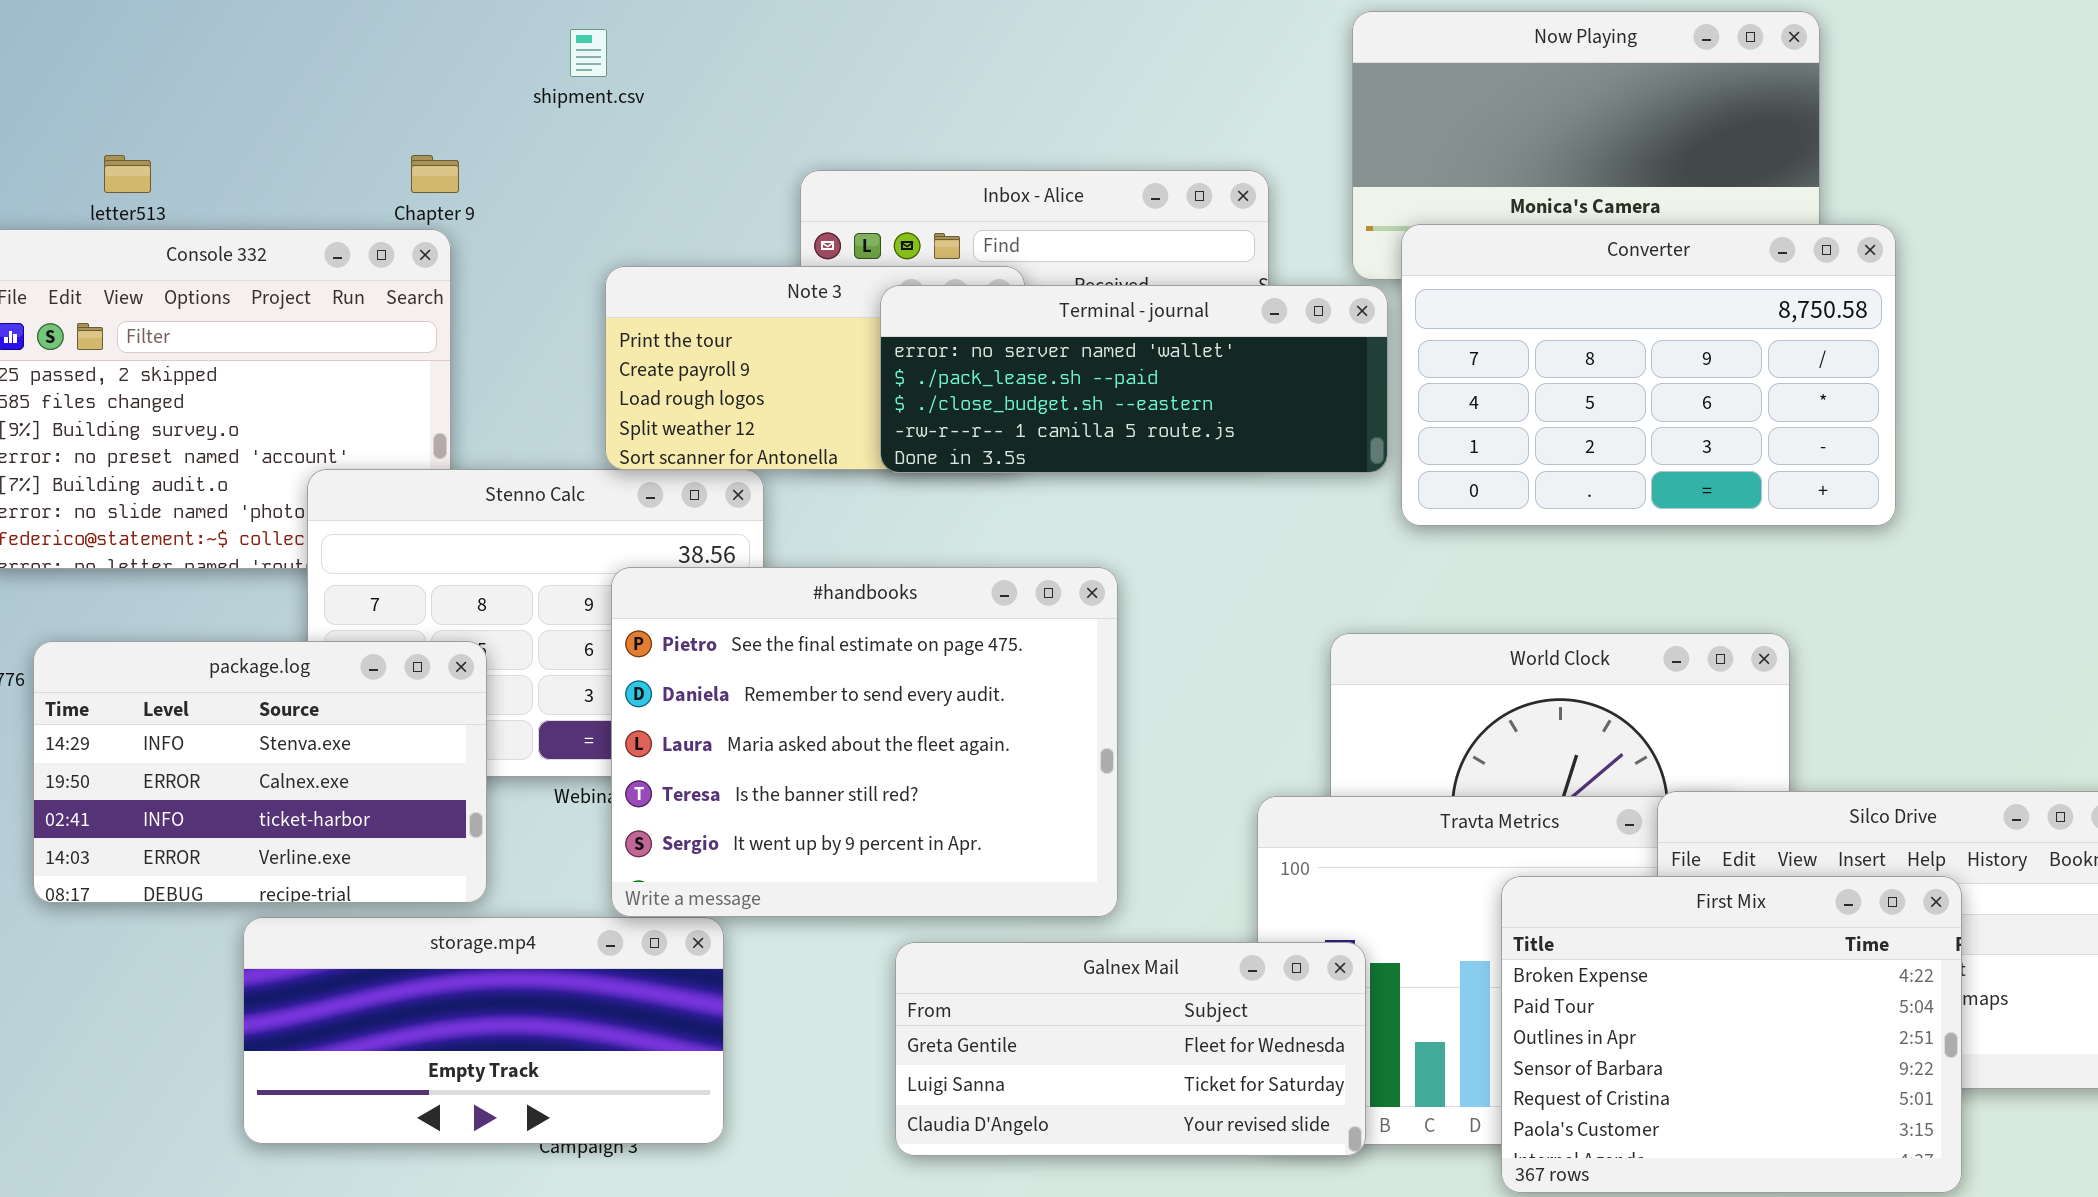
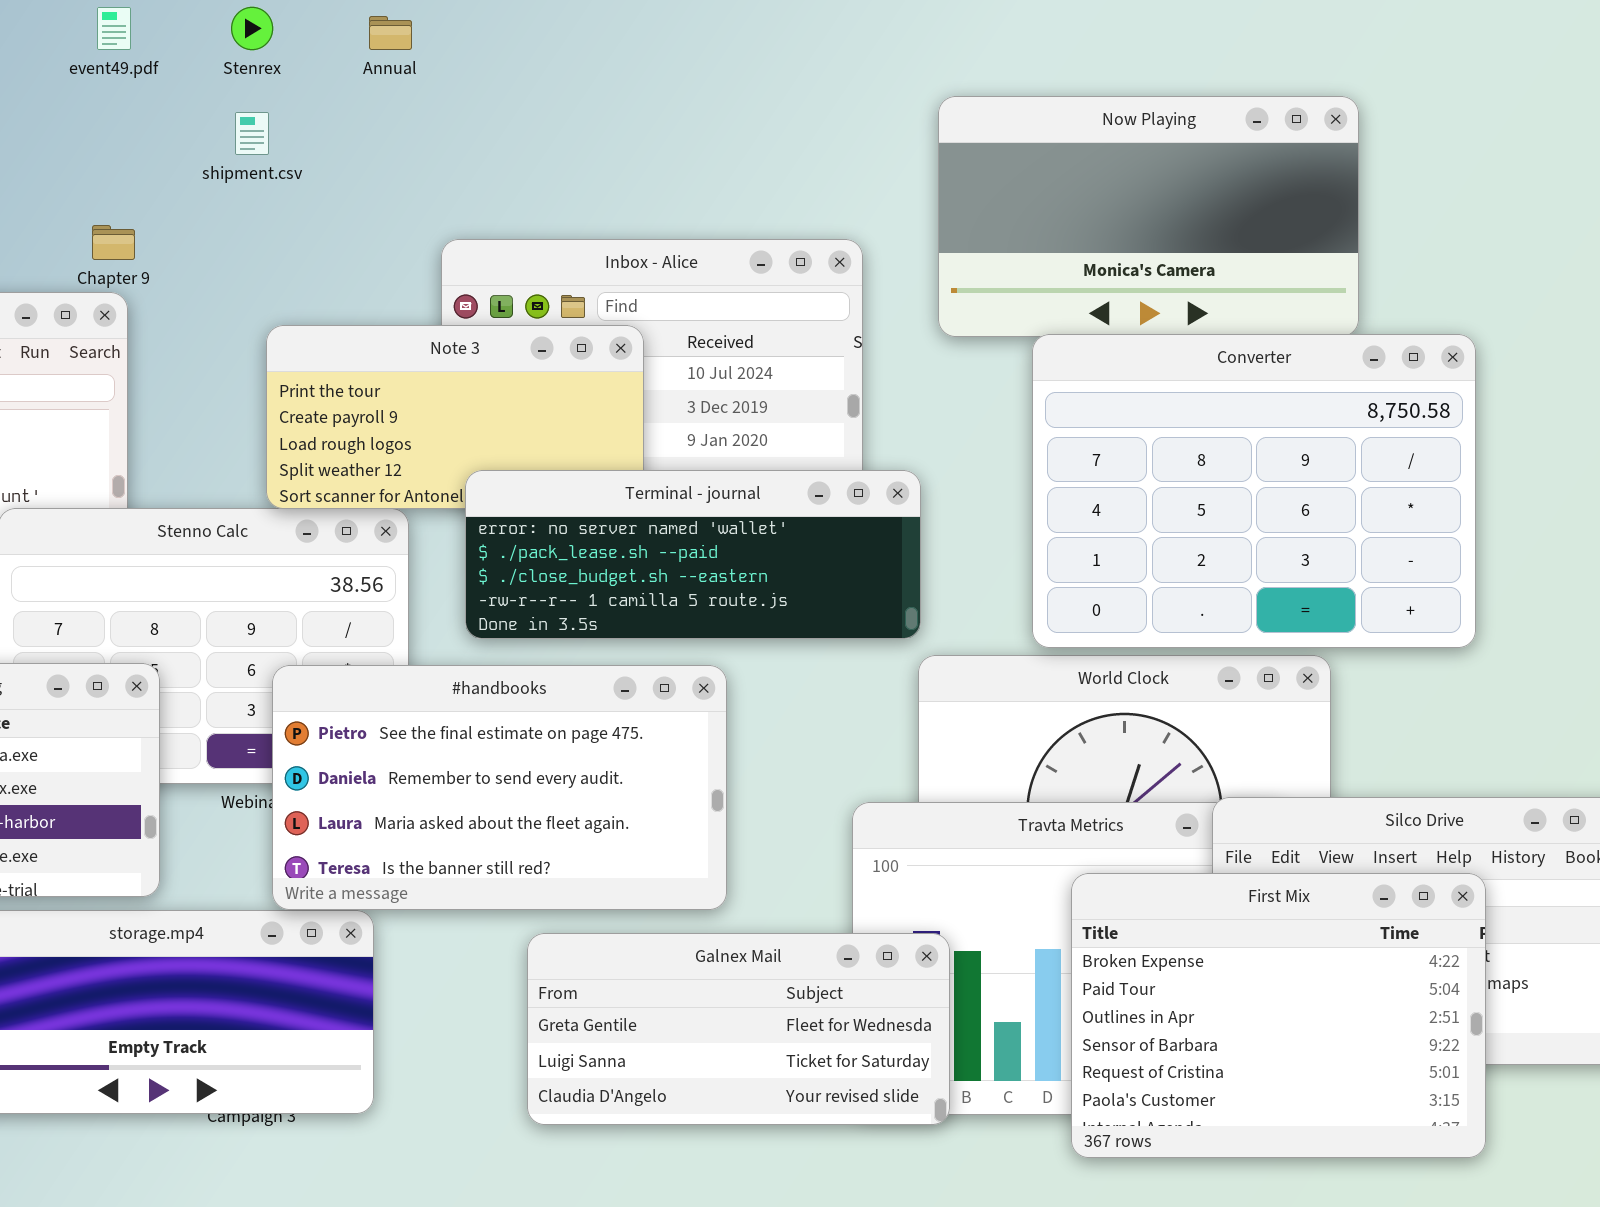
Converter: [1401,224,1896,526] -> [1032,334,1476,648], moved, resized
Terminal - journal: [880,285,1388,473] -> [465,470,921,639], moved
#handbooks: [611,567,1118,917] -> [272,665,727,910], resized

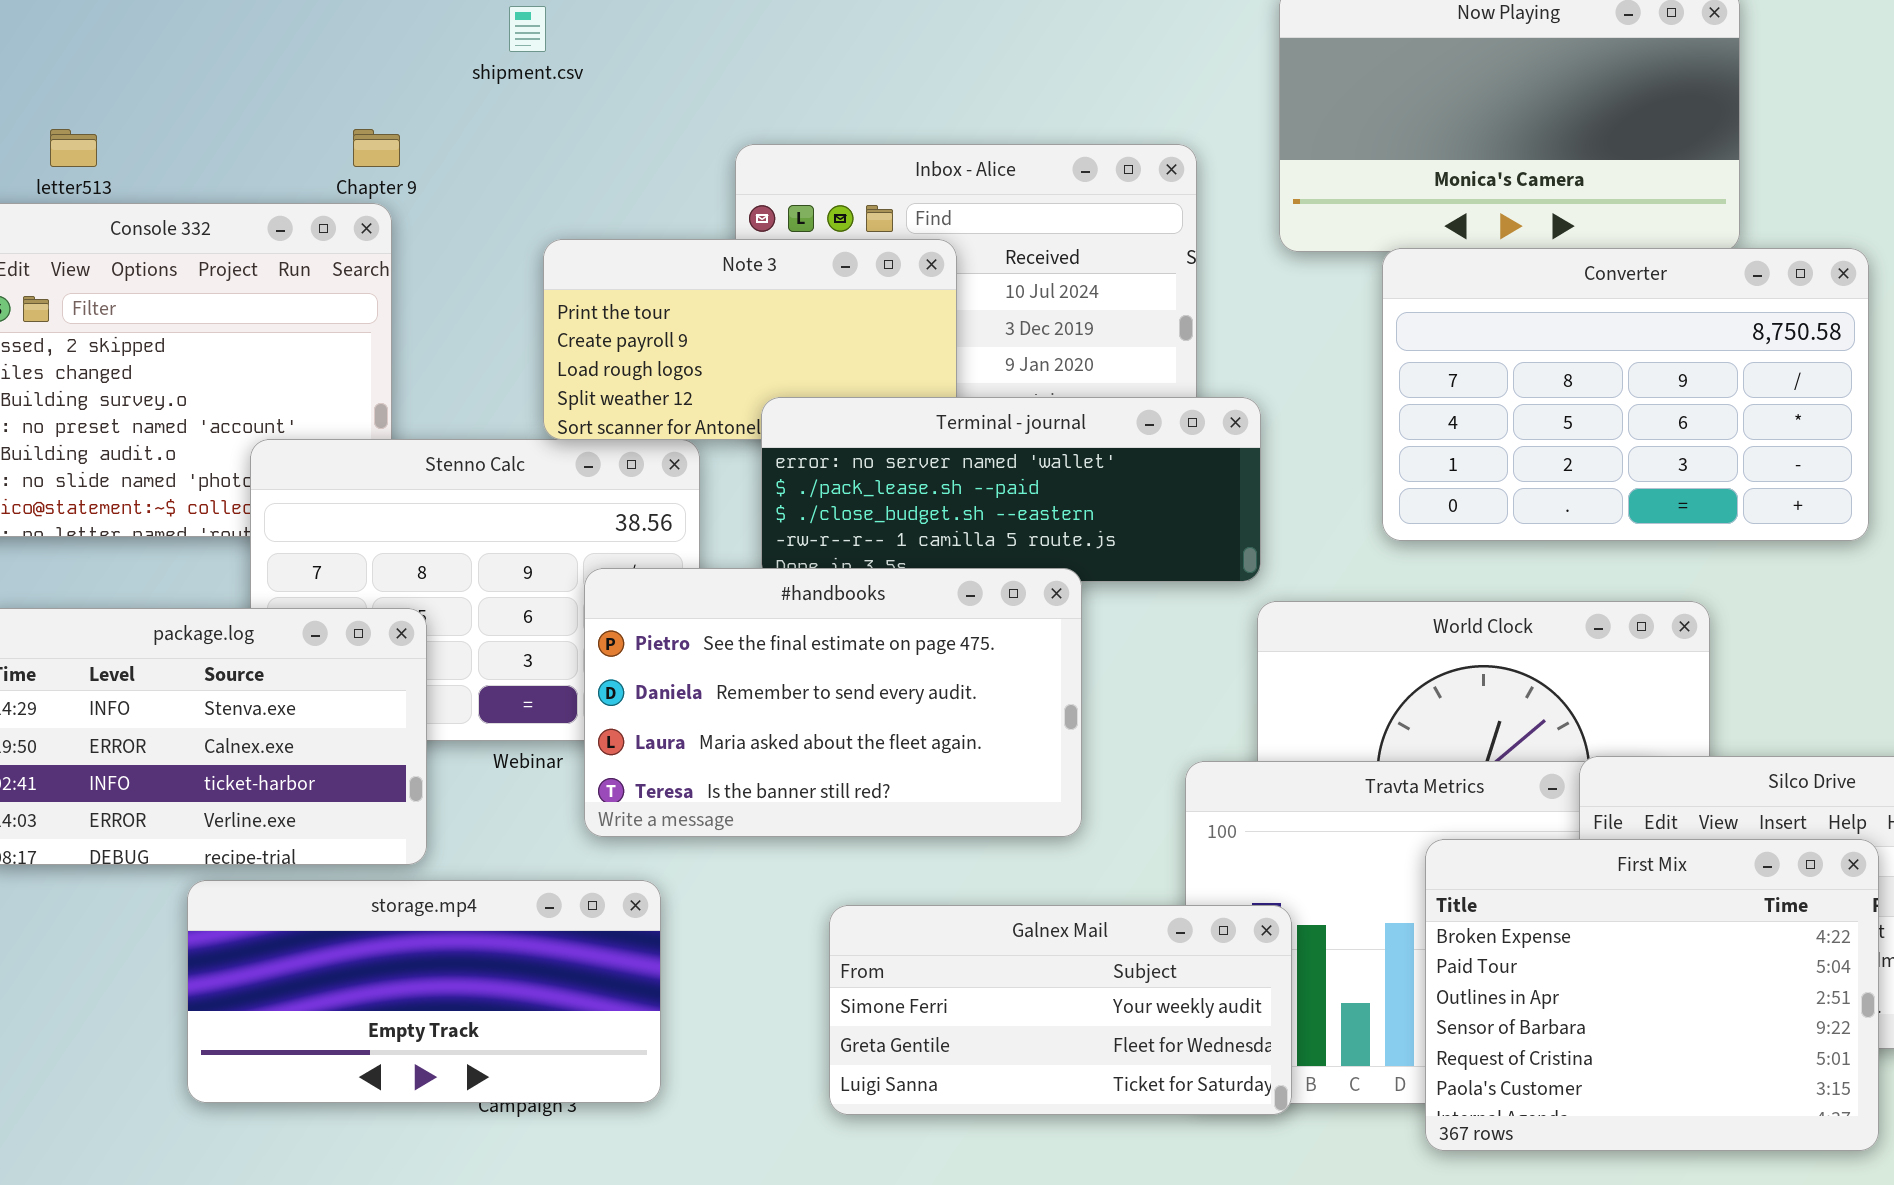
Converter: [1032,334,1476,648] -> [1382,248,1869,541], resized
#handbooks: [272,665,727,910] -> [584,568,1082,837], moved
Galnex Mail: [527,933,950,1125] -> [829,905,1292,1115], scrolled up 1 row

